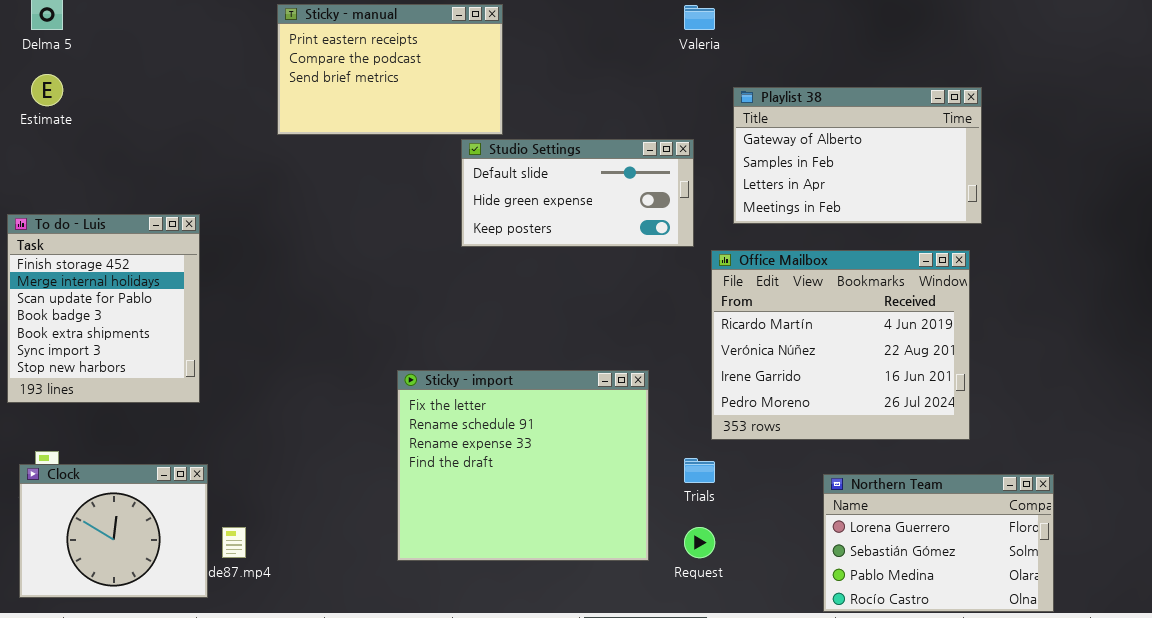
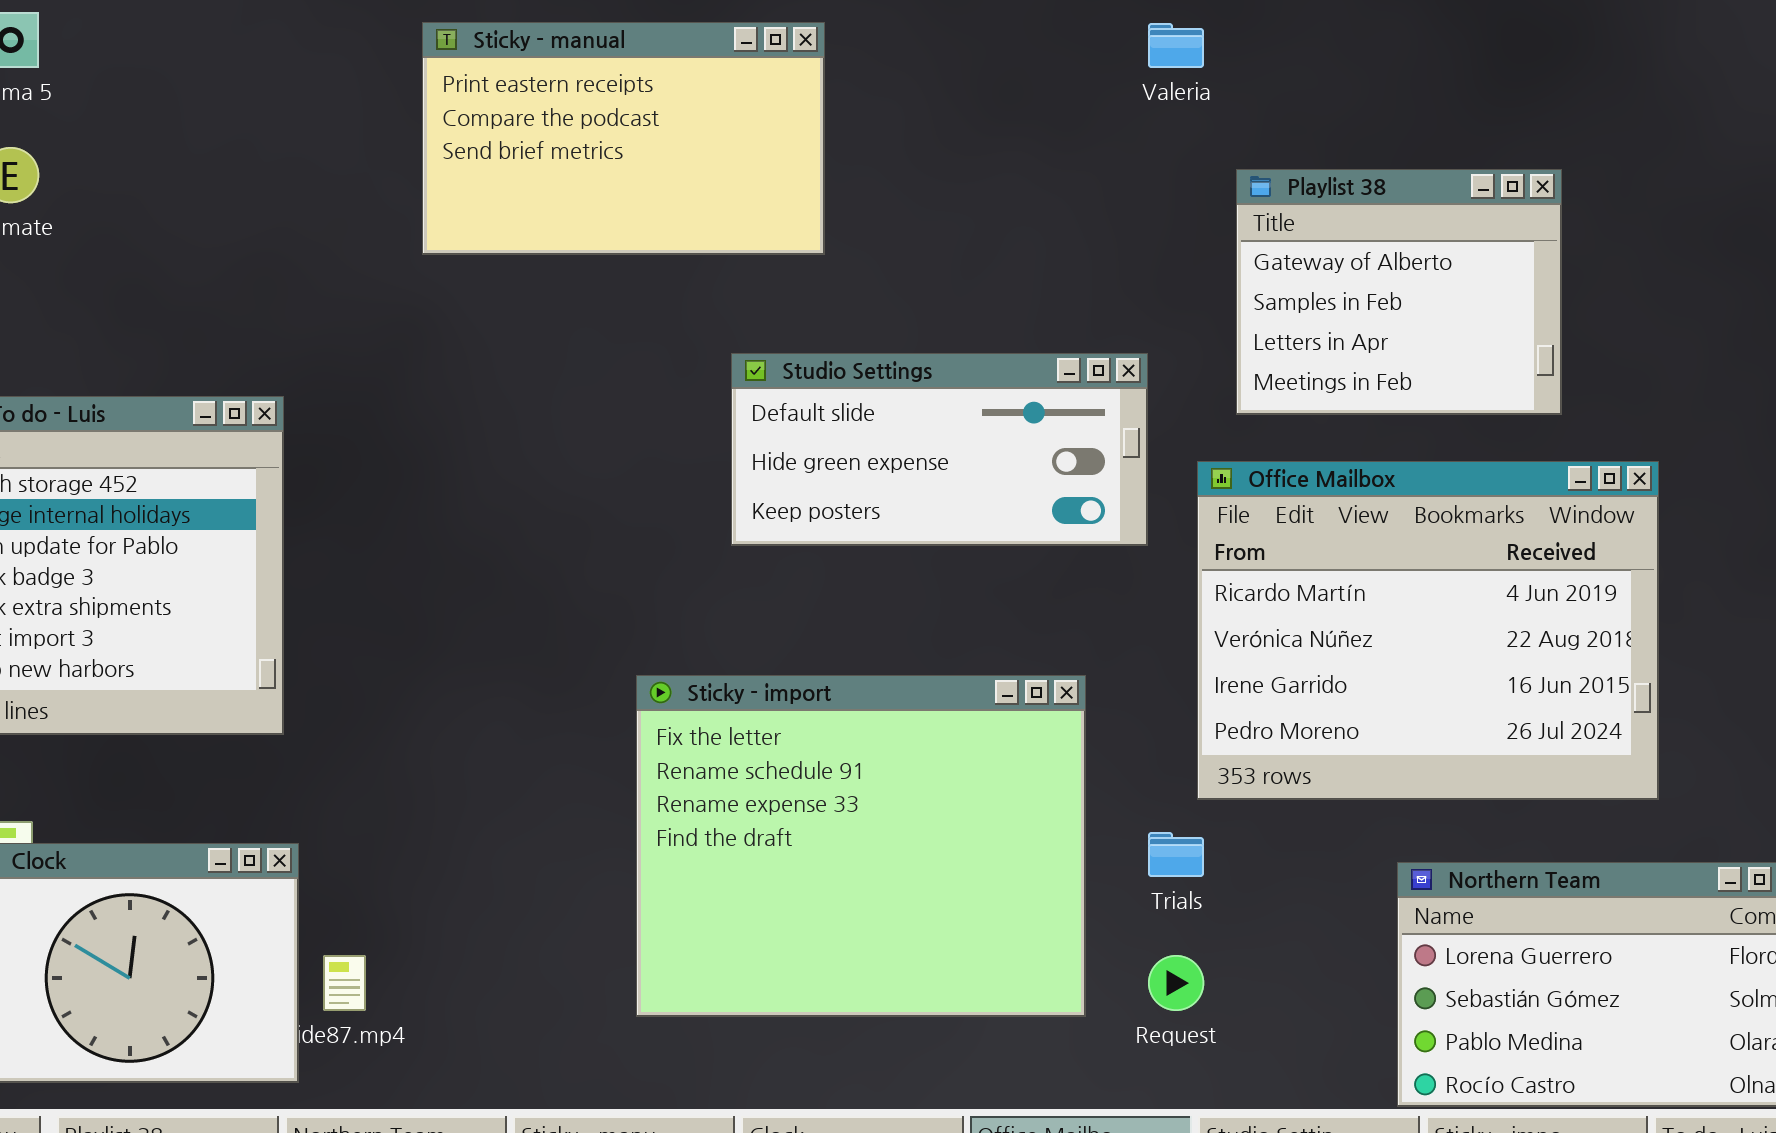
Playlist 38: [733,87,982,224] -> [1236,169,1562,415], resized
Studio Settings: [461,139,694,247] -> [731,353,1148,546], moved

